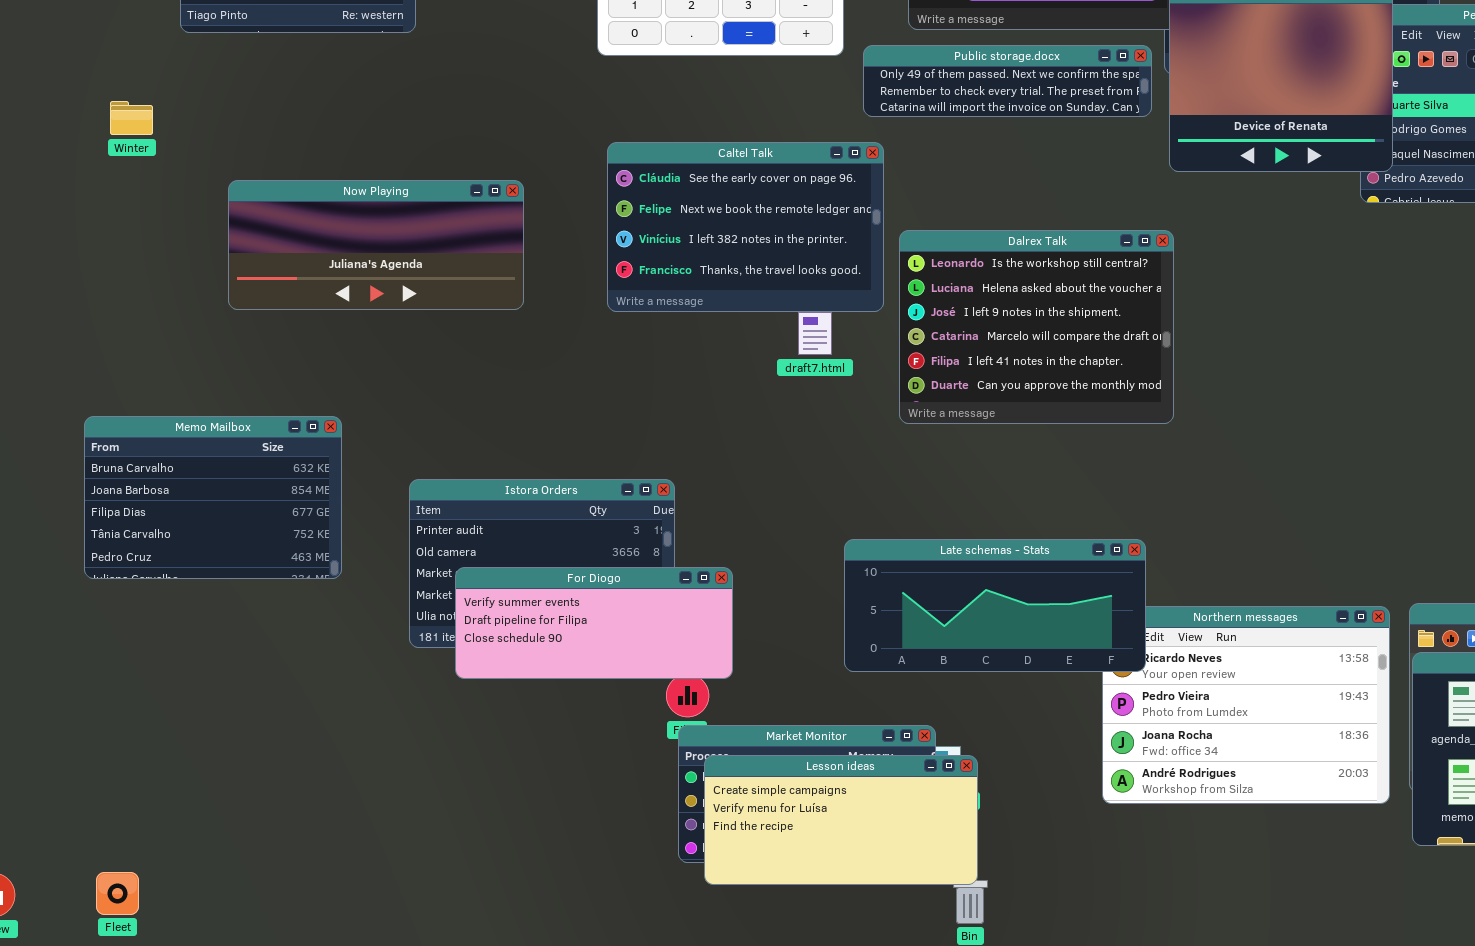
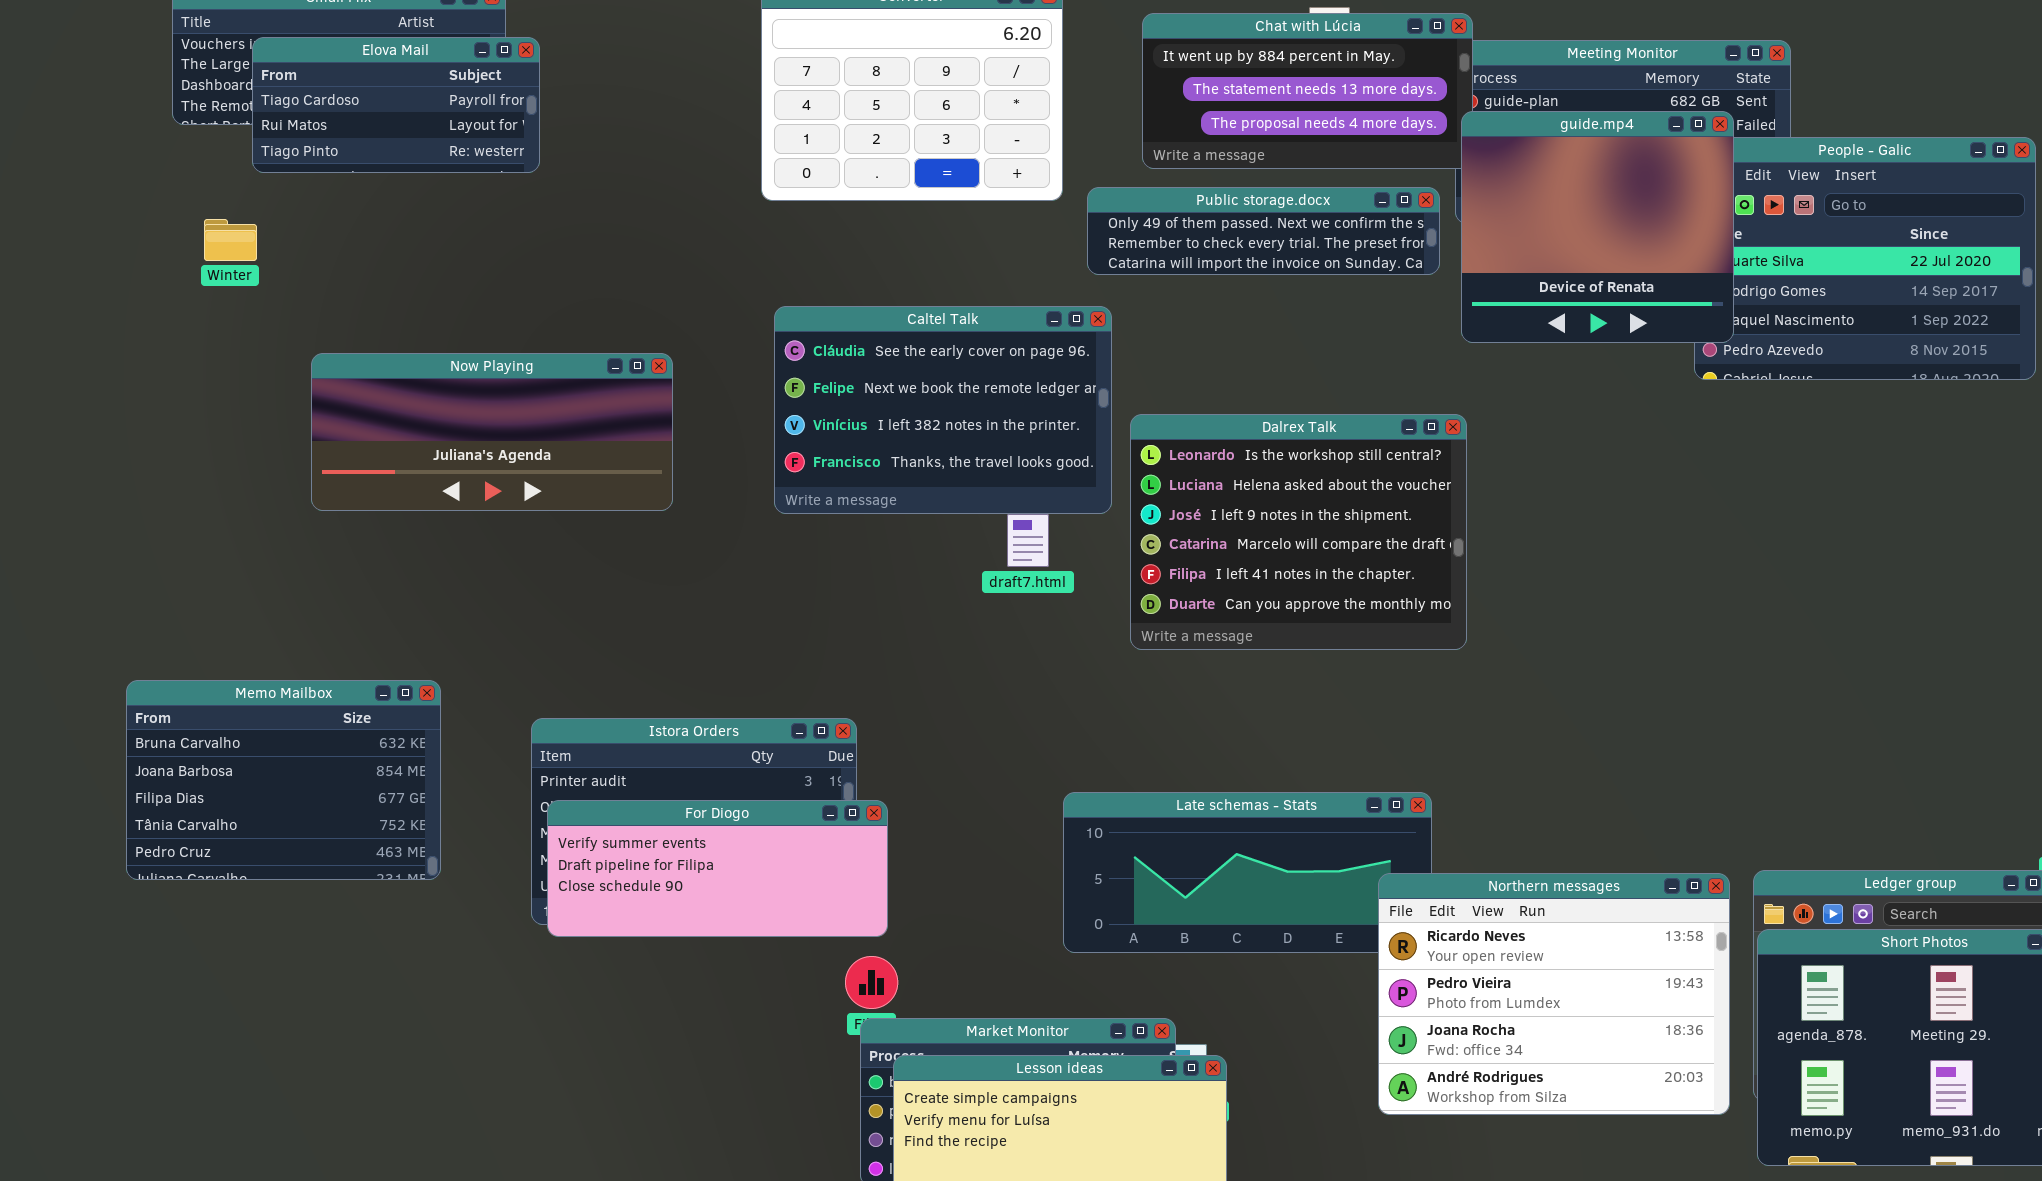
Winter: [110,101,153,135] -> [204,219,257,261], moved
Memo Mailbox: [84,416,342,579] -> [126,680,441,880], moved
For Diogo: [455,567,733,679] -> [547,800,888,937], moved
Northern messages: [1102,606,1390,804] -> [1378,873,1730,1115], raised

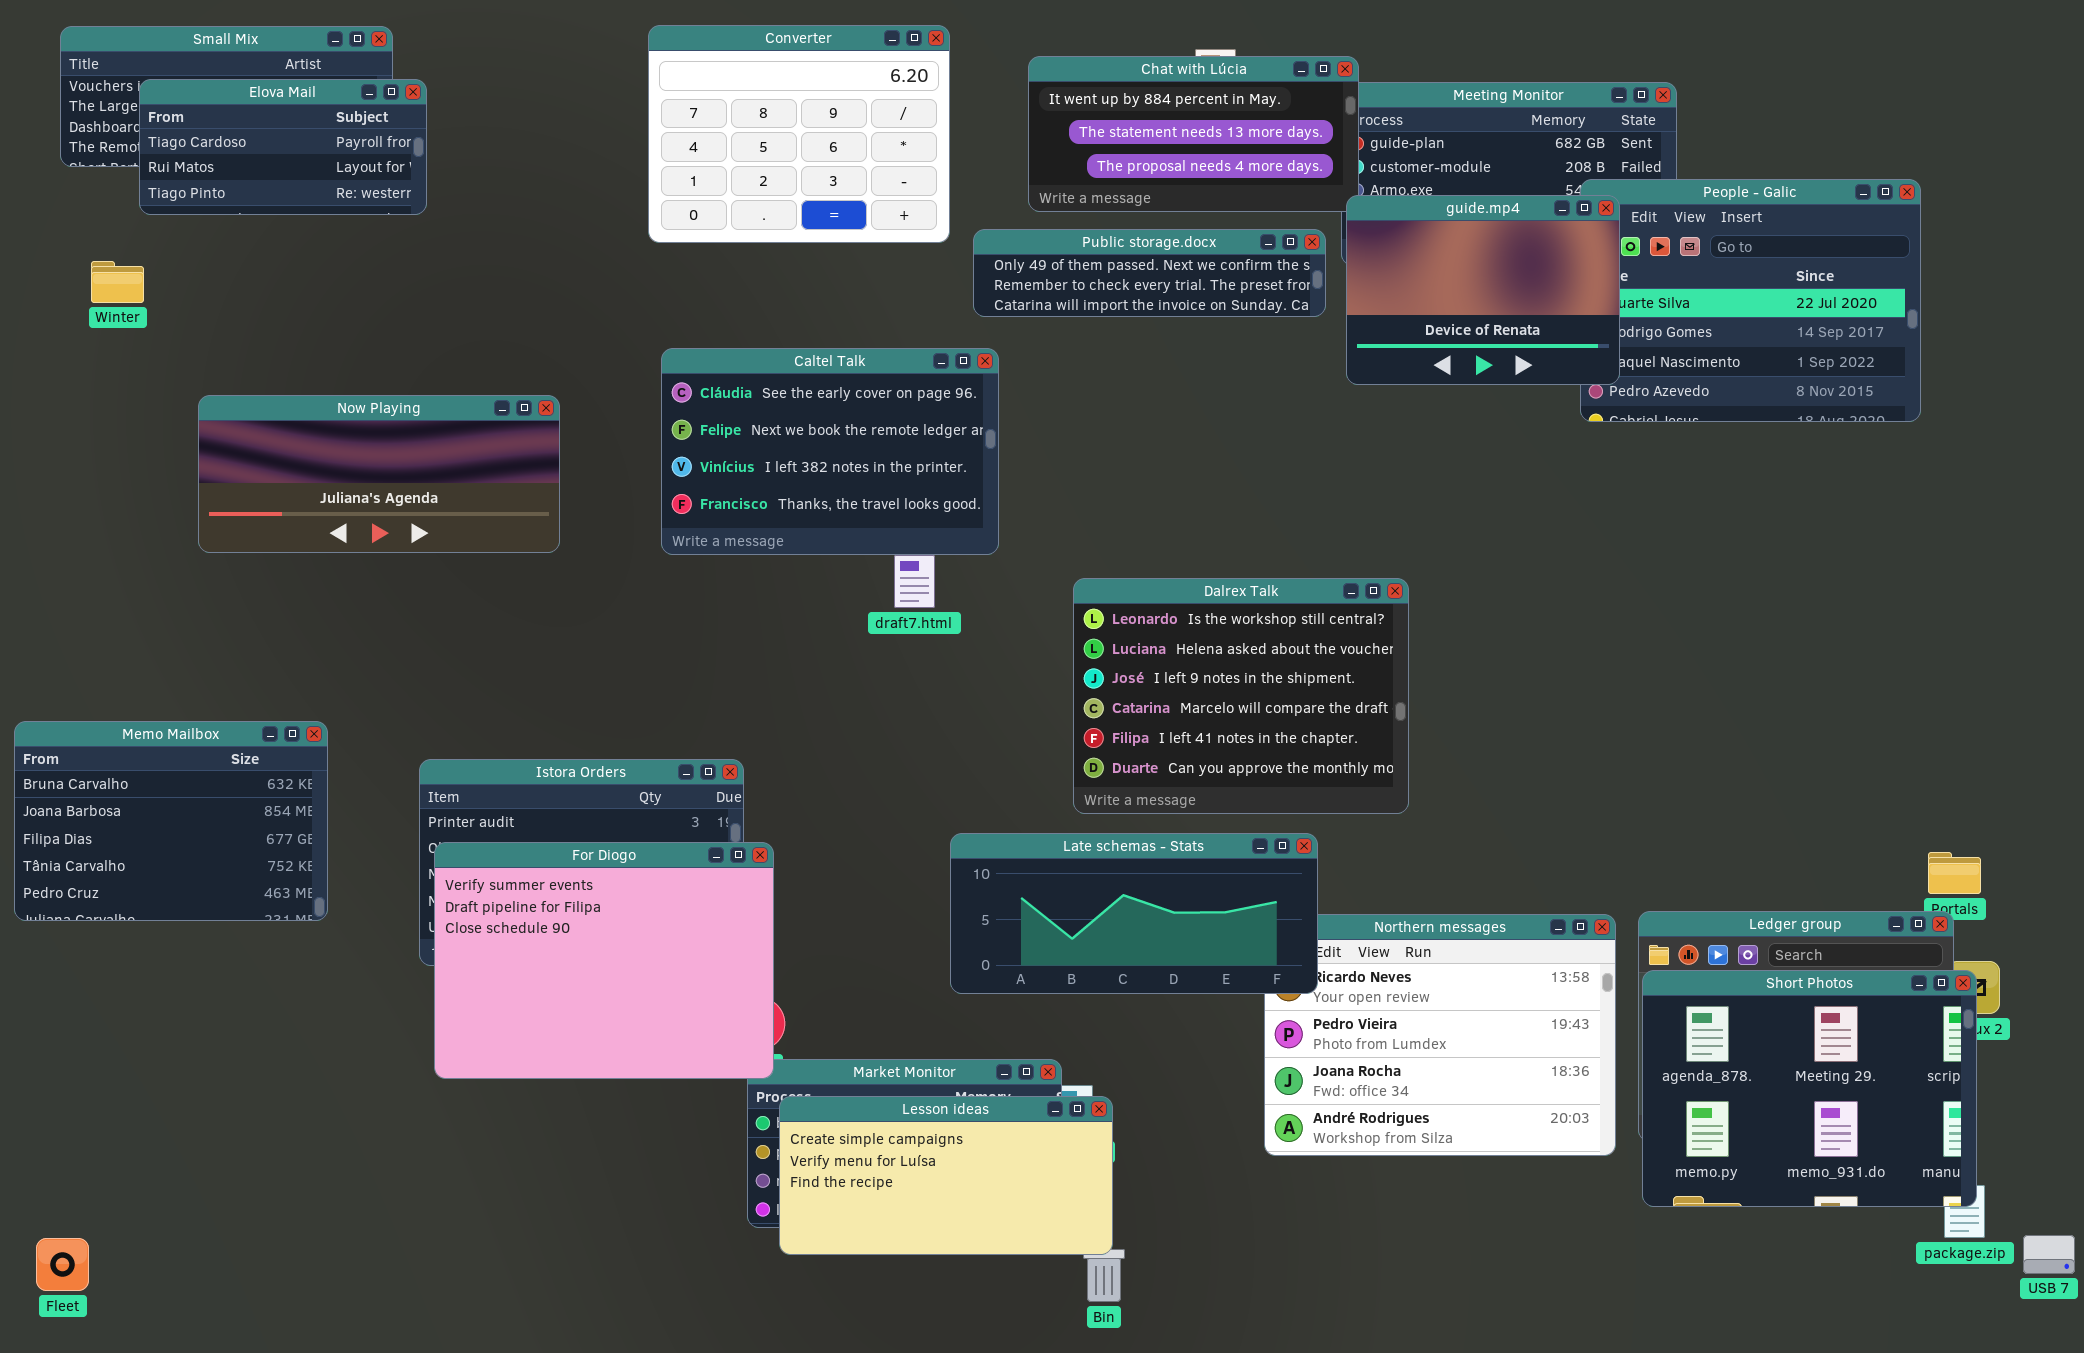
guide.mp4: [1461,111,1734,343] -> [1346,195,1620,385], resized
Dalrex Talk: [1130,414,1467,650] -> [1073,578,1409,814], moved
Late schemas - Stats: [1063,792,1432,953] -> [950,833,1318,994], raised
For Diogo: [547,800,888,937] -> [434,842,774,1079], resized

